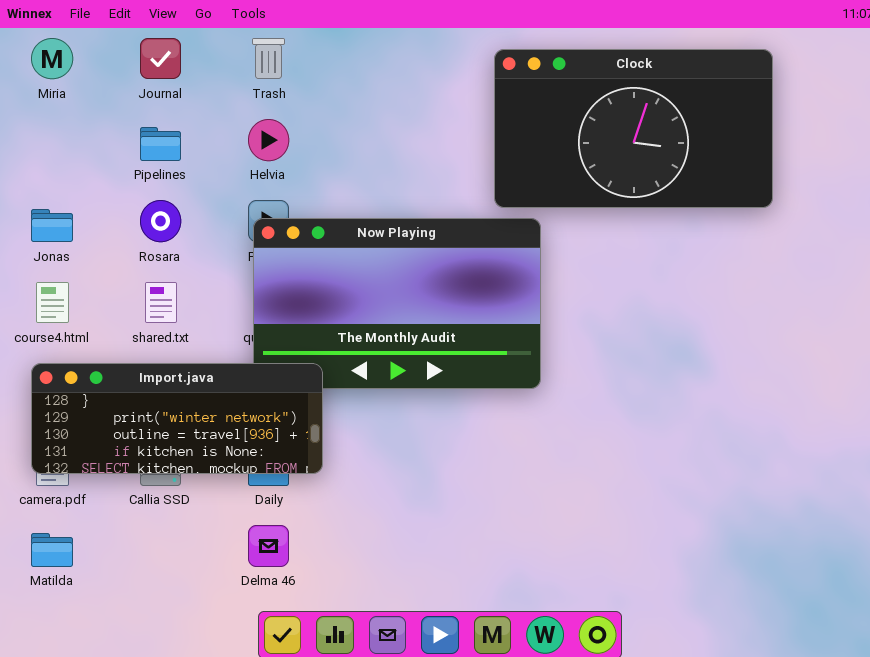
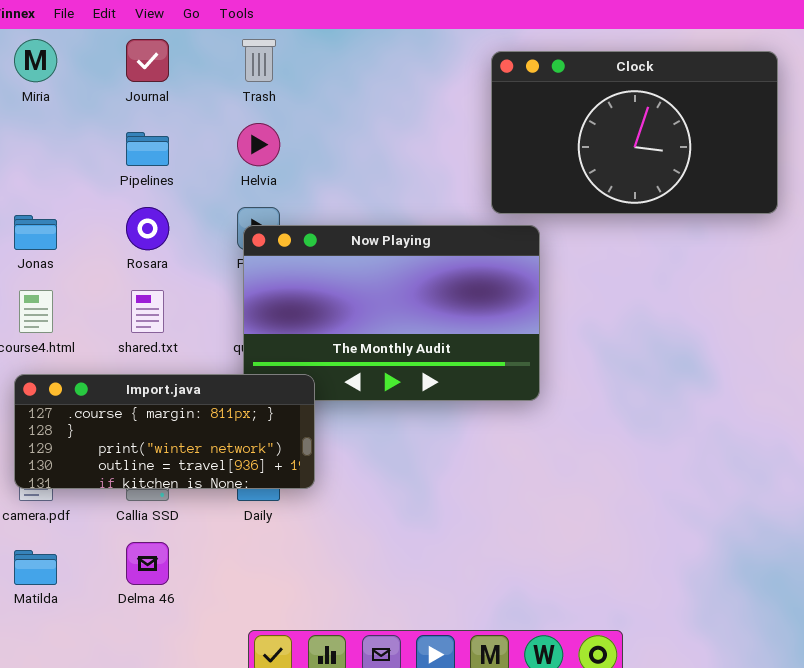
Import.java: [31,363,323,474] -> [14,374,315,489], scrolled up 1 row
Delma 46: [248,525,289,567] -> [126,542,169,585], moved

